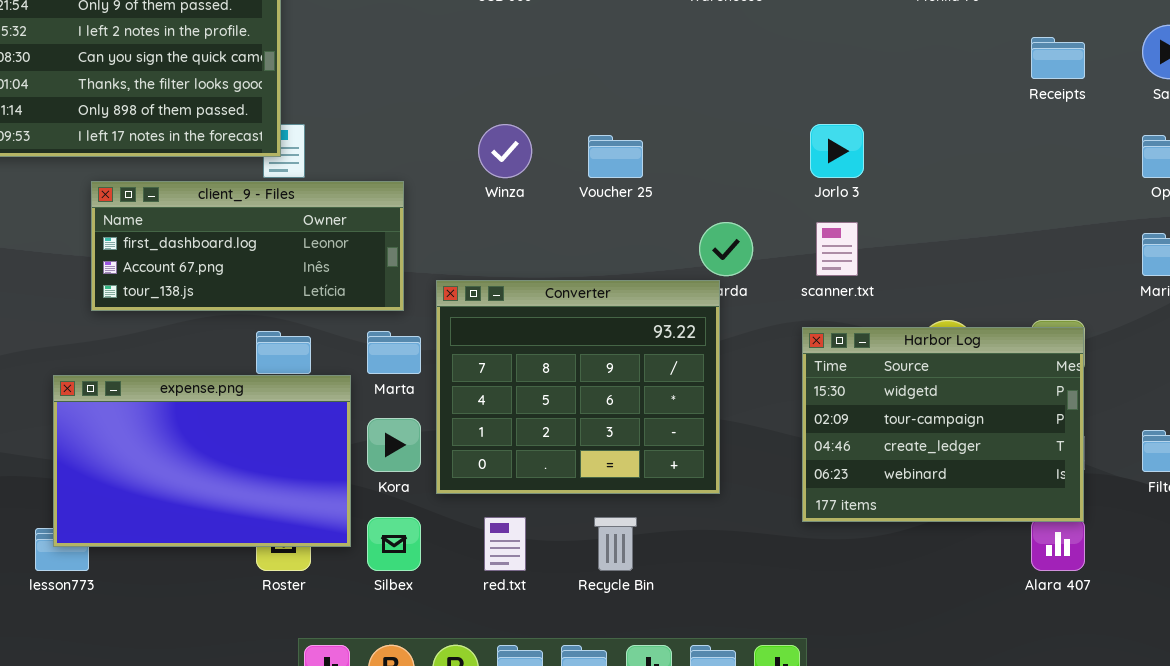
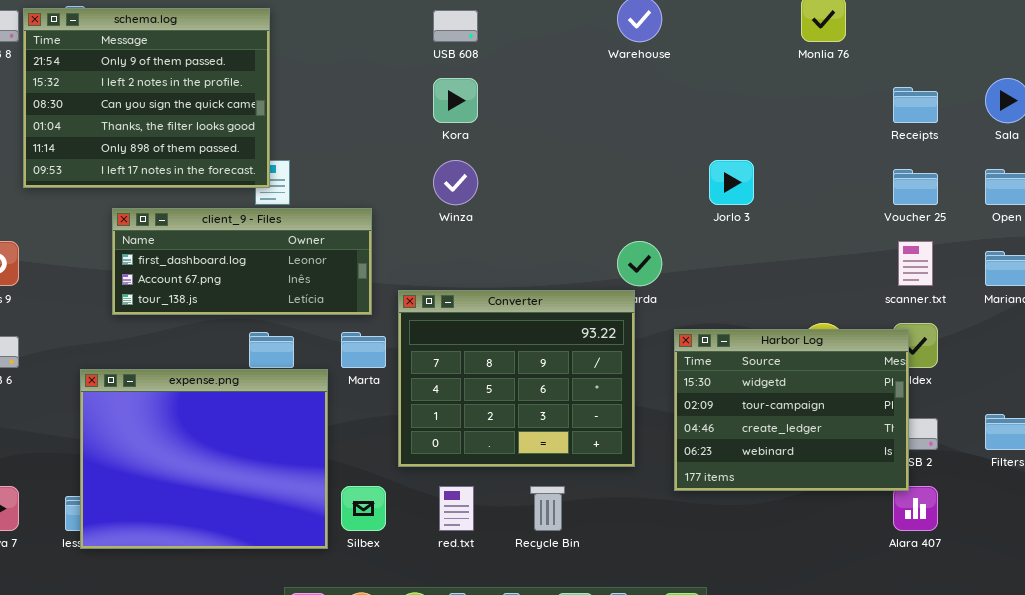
Voucher 25: [588,135,643,178] -> [893,169,938,205], moved
scanner.txt: [816,222,858,276] -> [898,241,933,286], moved
Harbor Log: [802,327,1084,522] -> [674,329,909,491], moved
expense.png: [53,375,351,547] -> [80,369,328,549], resized
Kora: [367,418,421,472] -> [433,78,478,123], moved

